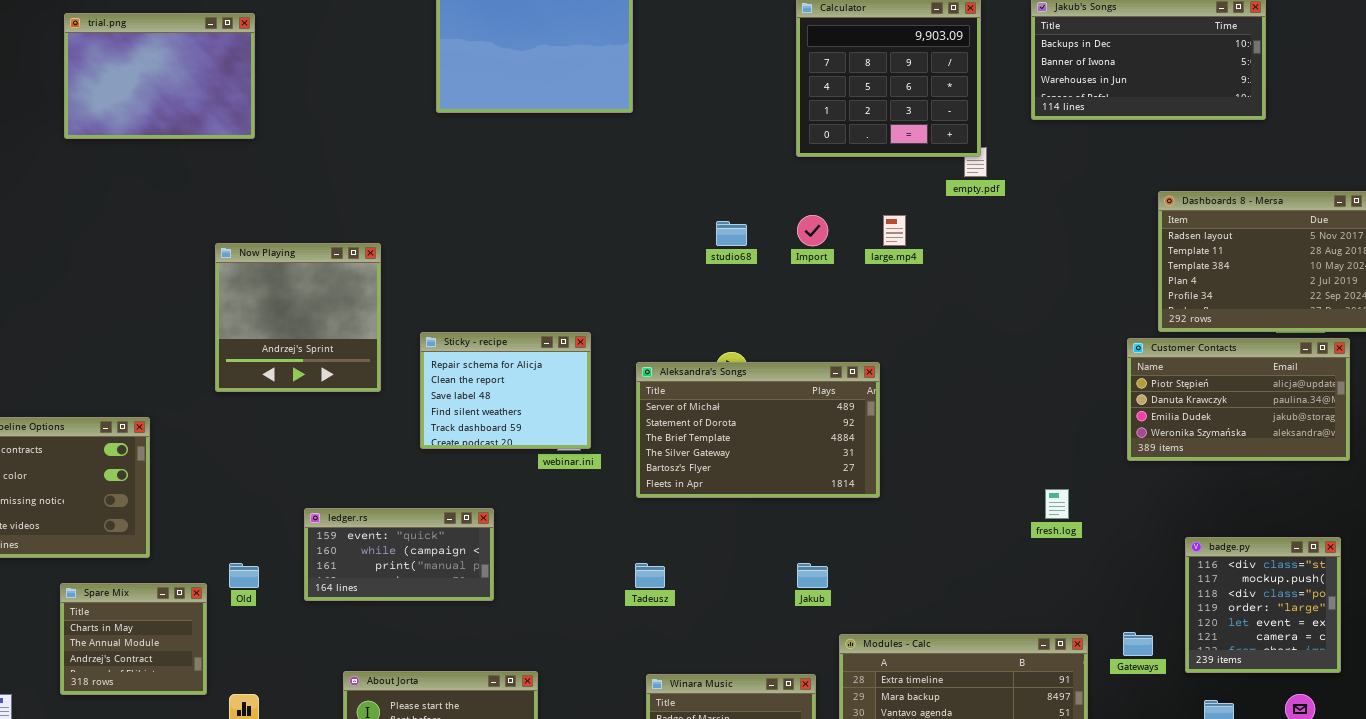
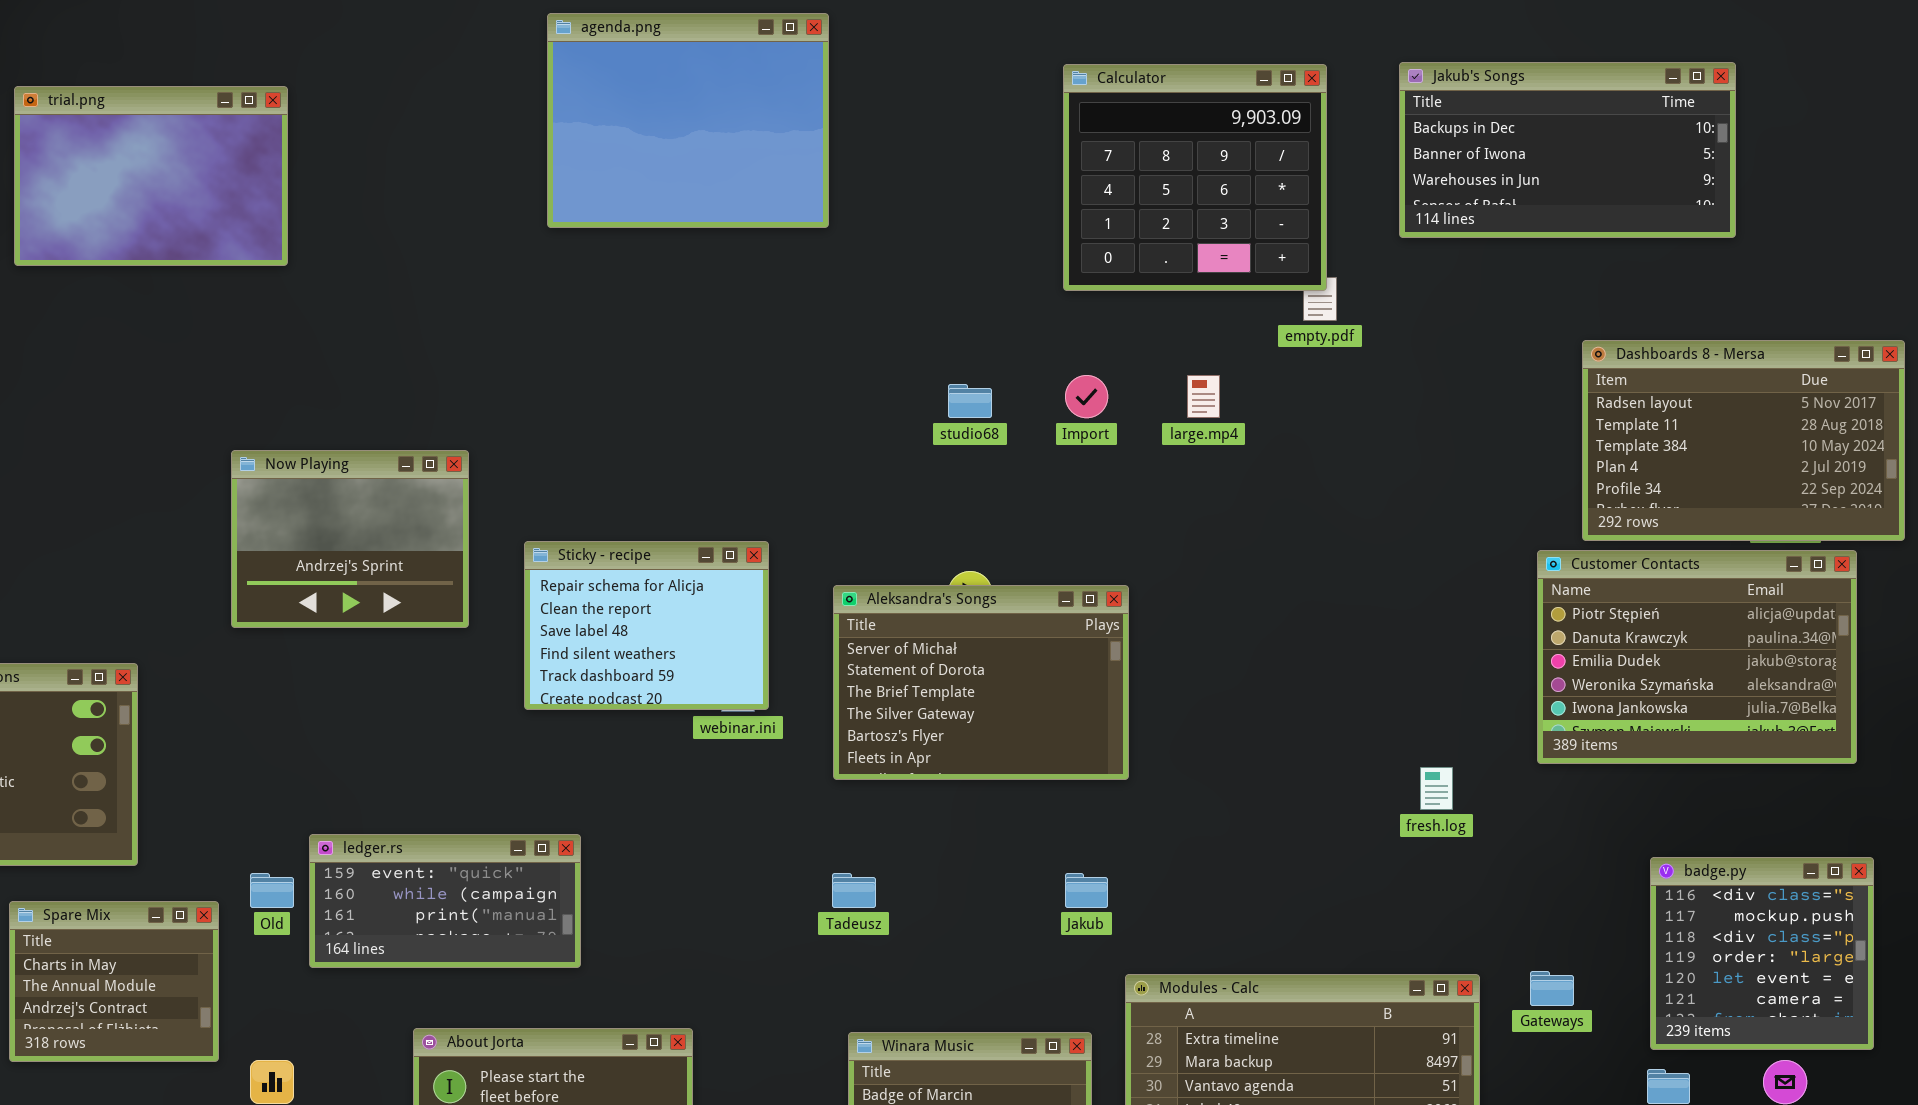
Now Playing: [215,243,381,392] -> [231,450,469,628], resized
Customer Contacts: [1127,338,1350,461] -> [1537,550,1857,764], resized
Aleksandra's Songs: [636,362,880,498] -> [833,585,1129,780], resized
ledger.rs: [304,508,494,601] -> [309,834,581,968], moved
badge.py: [1185,537,1341,673] -> [1650,857,1874,1050], moved

